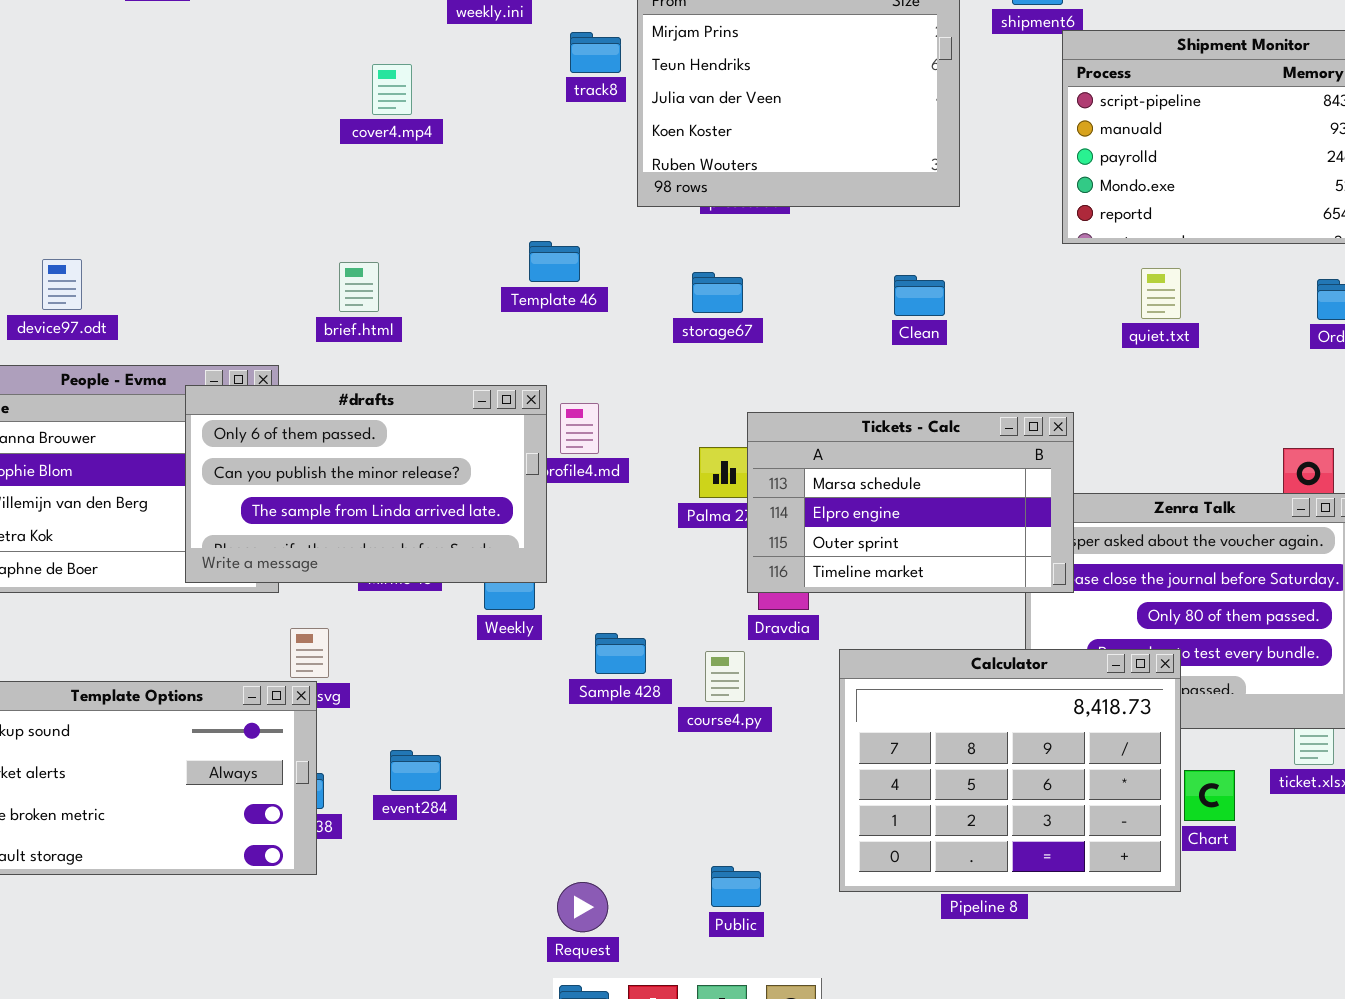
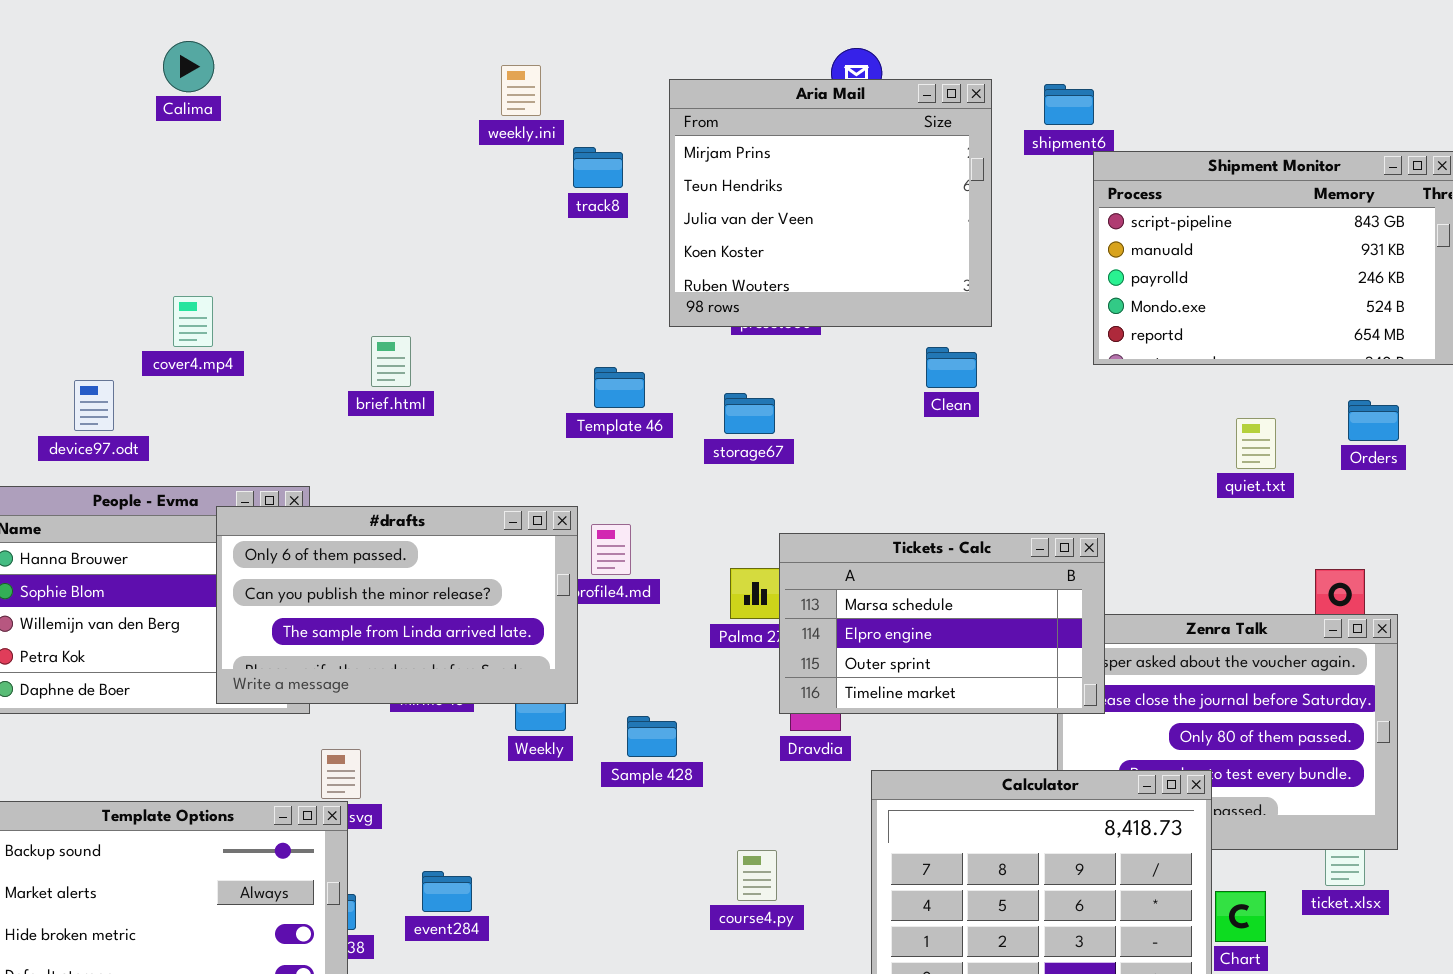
track8: [570,32,621,73] -> [573,147,623,188], moved
cover4.mp4: [372,64,412,115] -> [173,296,213,347], moved
Template 46: [529,241,580,282] -> [594,367,645,408], moved
brief.html: [339,262,379,312] -> [371,336,411,387], moved
quiet.txt: [1141,268,1181,319] -> [1236,418,1276,469], moved
Clean: [894,275,945,316] -> [926,347,977,388], moved
Sample 428: [595,633,646,674] -> [627,716,677,757], moved
course4.py: [705,651,745,702] -> [737,850,777,901], moved

